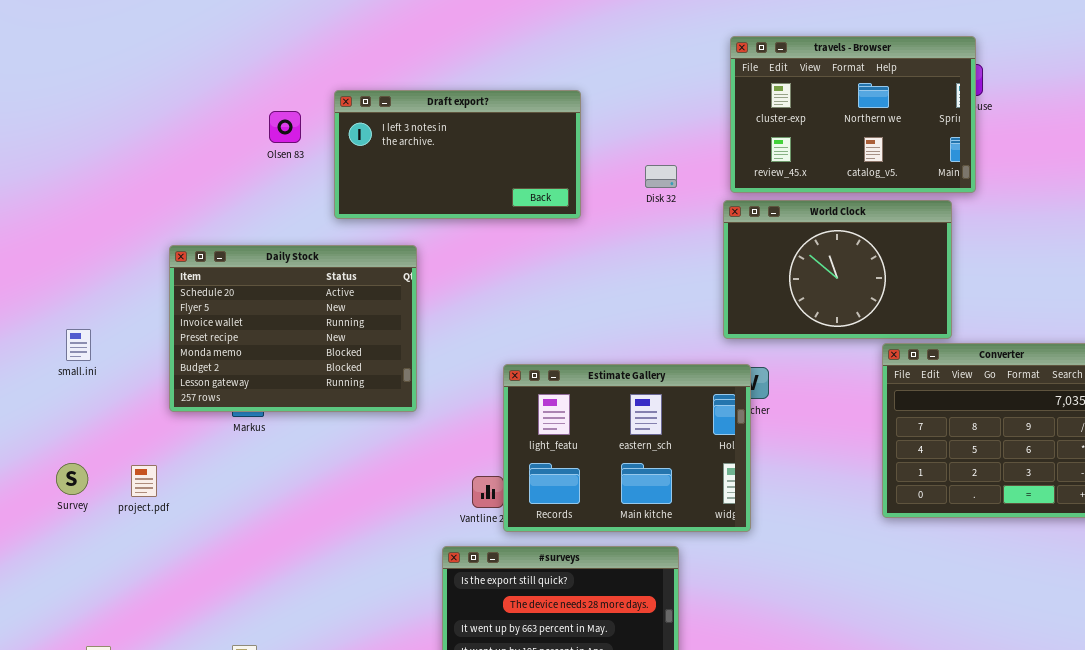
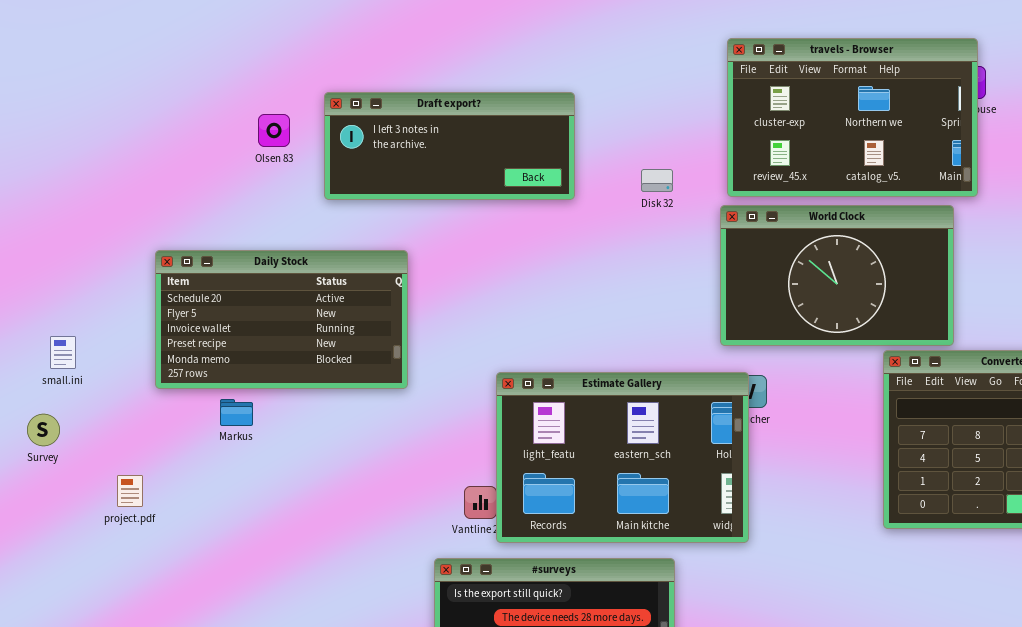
Draft export?: [334,90,581,219] -> [324,92,575,200], resized
Daily Stock: [169,245,417,412] -> [155,250,408,389], resized
Survey: [56,463,88,495] -> [27,414,60,446], moved

